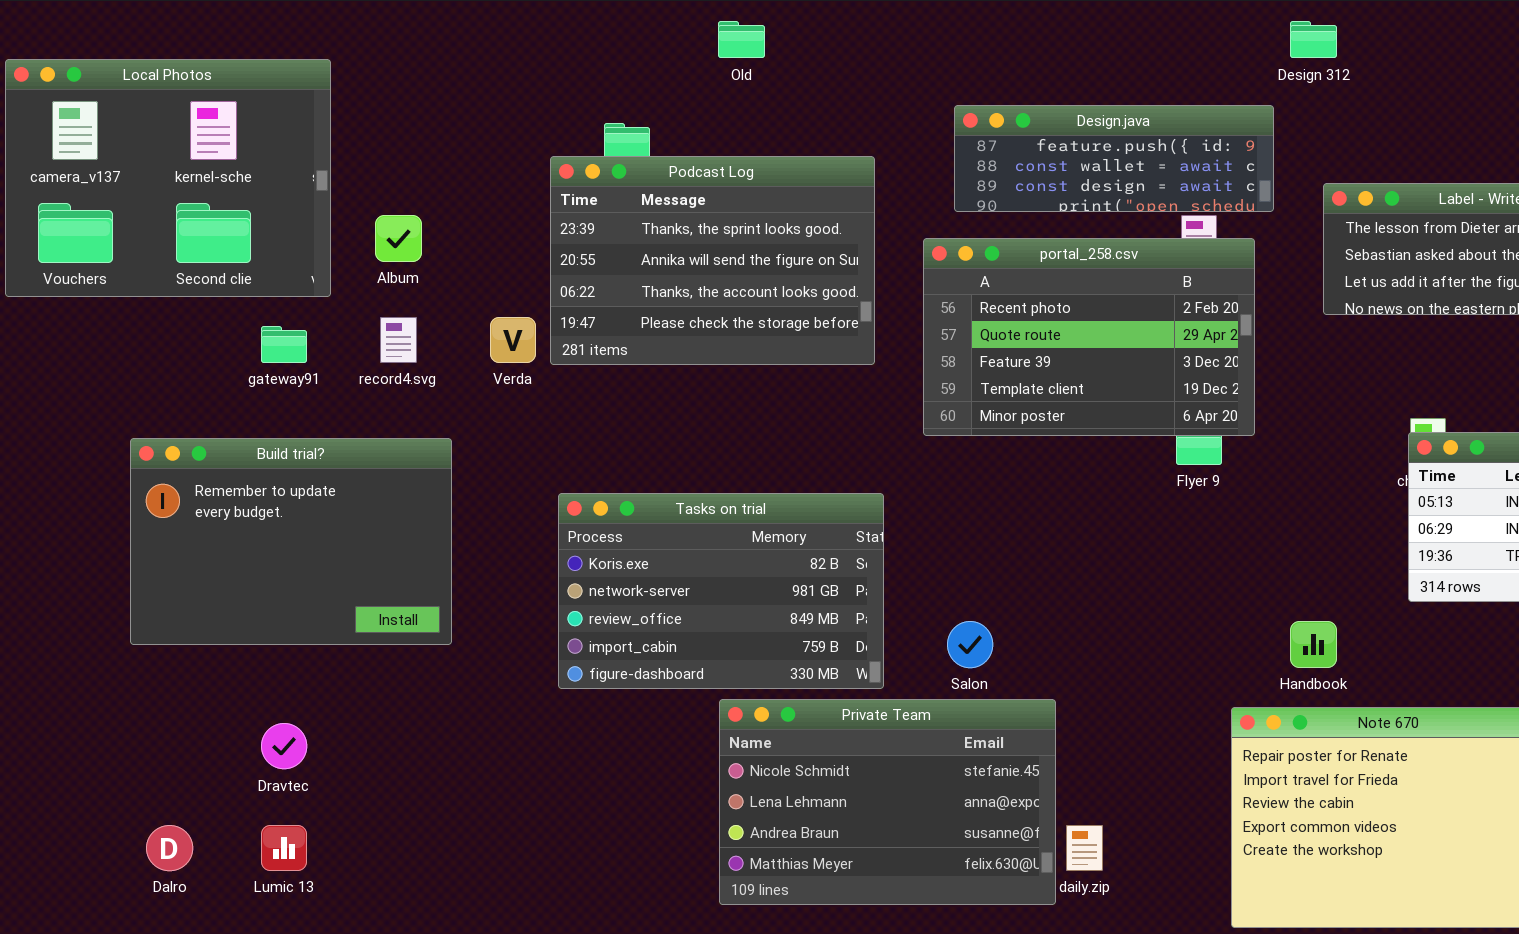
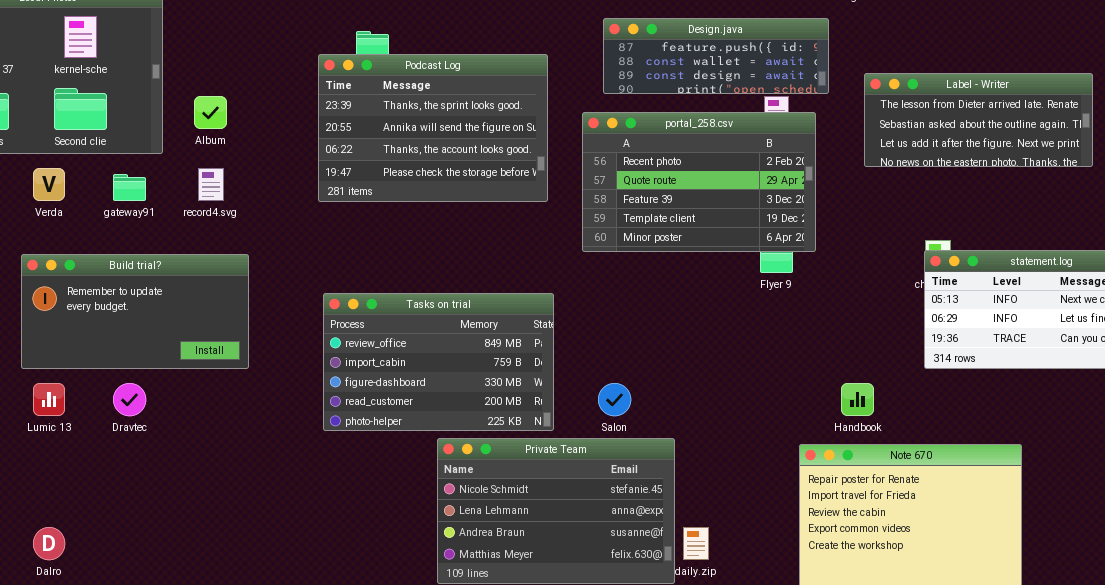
Verda: [490,317,536,363] -> [33,168,65,201], moved
Build trial?: [130,438,452,645] -> [21,254,249,369], resized
Tasks on trial: [558,493,884,689] -> [323,293,554,431], scrolled down 2 rows
Dravtec: [261,723,307,769] -> [113,383,146,416], moved
Lumic 13: [261,825,307,871] -> [33,383,65,416], moved

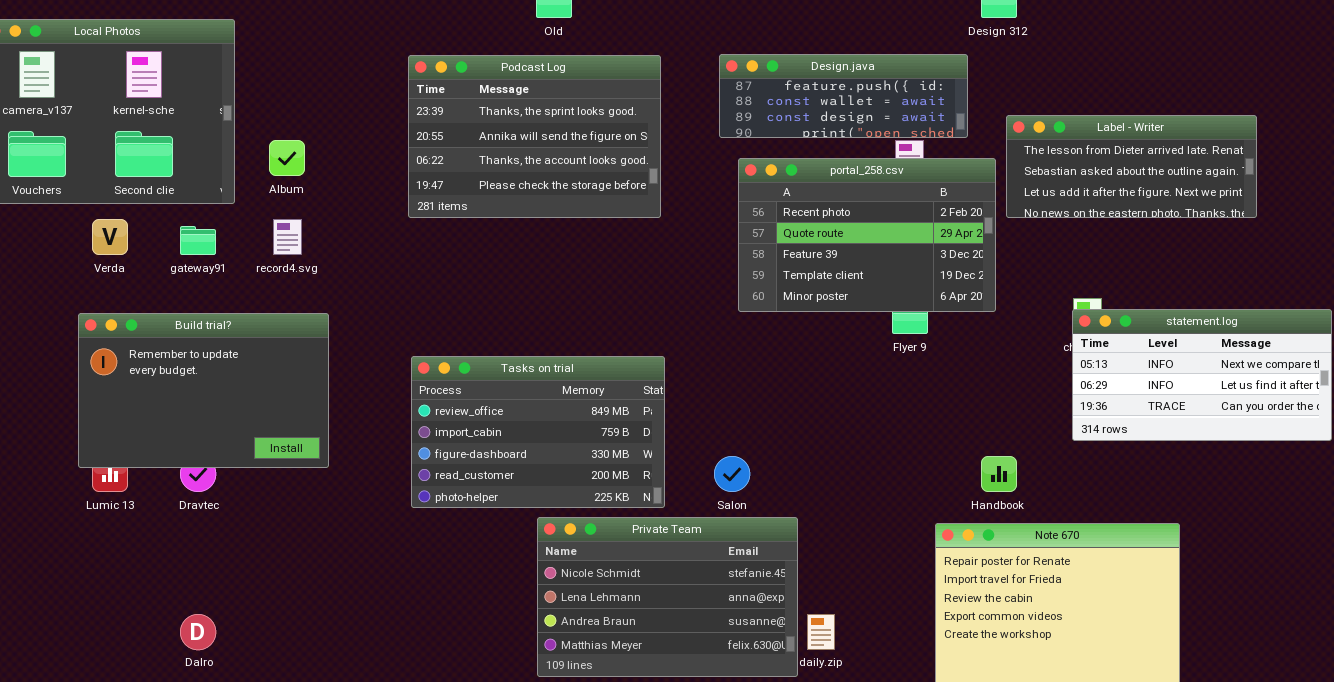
Podcast Log: [318,54,548,202] -> [408,55,661,218], moved
portal_258.csv: [582,112,816,252] -> [738,158,996,312], moved
Build trial?: [21,254,249,369] -> [78,313,329,468], resized
Dalro: [33,527,65,560] -> [180,614,216,650], moved

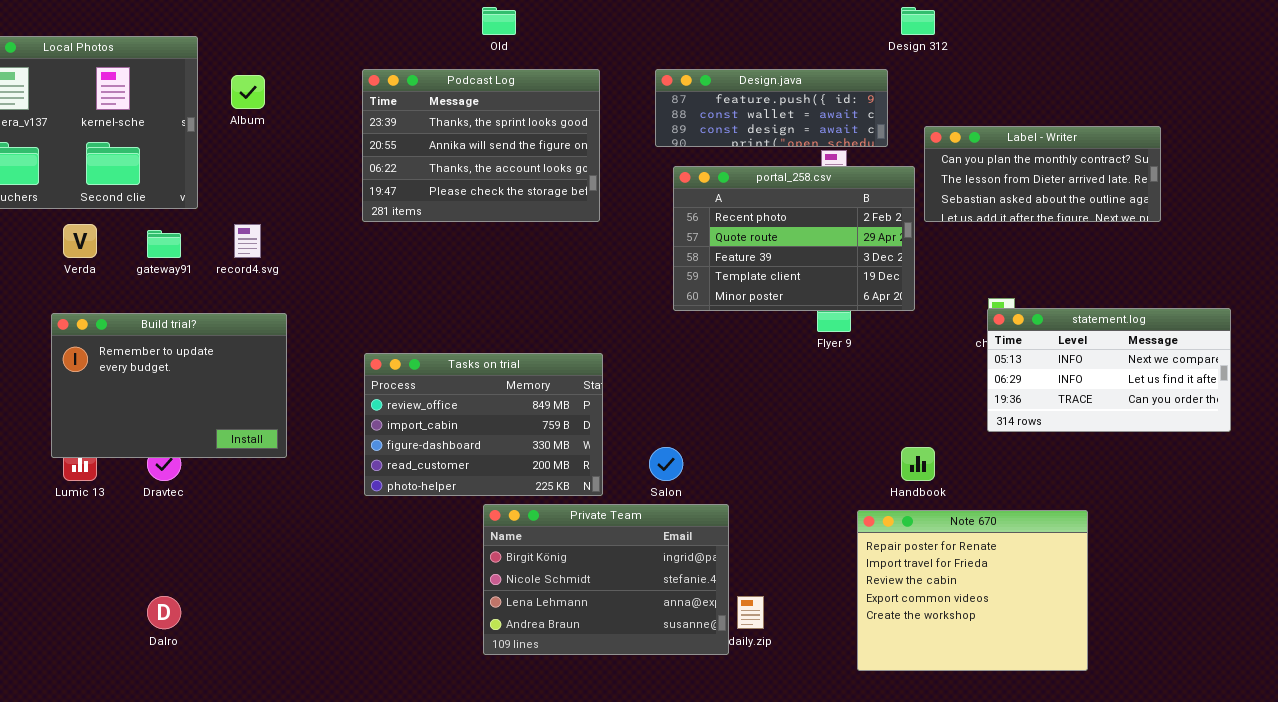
Label - Writer: [1006,115,1257,218] -> [924,126,1161,222], scrolled up 1 row
Album: [269,140,305,176] -> [231,75,265,109], moved
Private Team: [537,517,798,677] -> [483,504,729,655], scrolled up 1 row

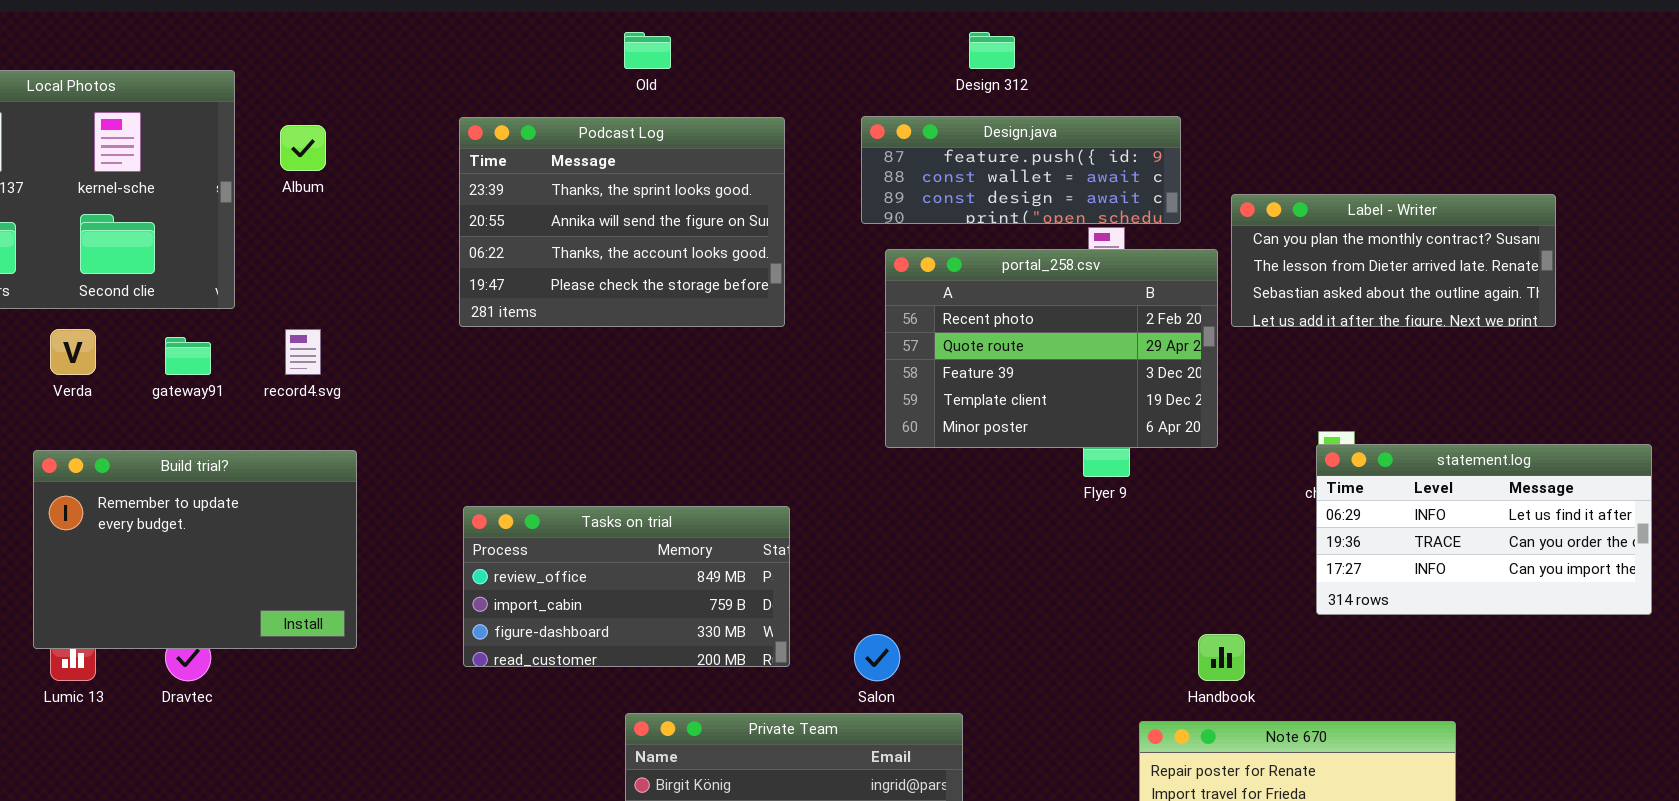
Design 312: [901,7,935,35] -> [969,32,1015,69], moved
statement.log: [987,308,1231,432] -> [1316,444,1652,615], scrolled down 1 row
Tasks on trial: [364,353,603,496] -> [463,506,790,667], resized

